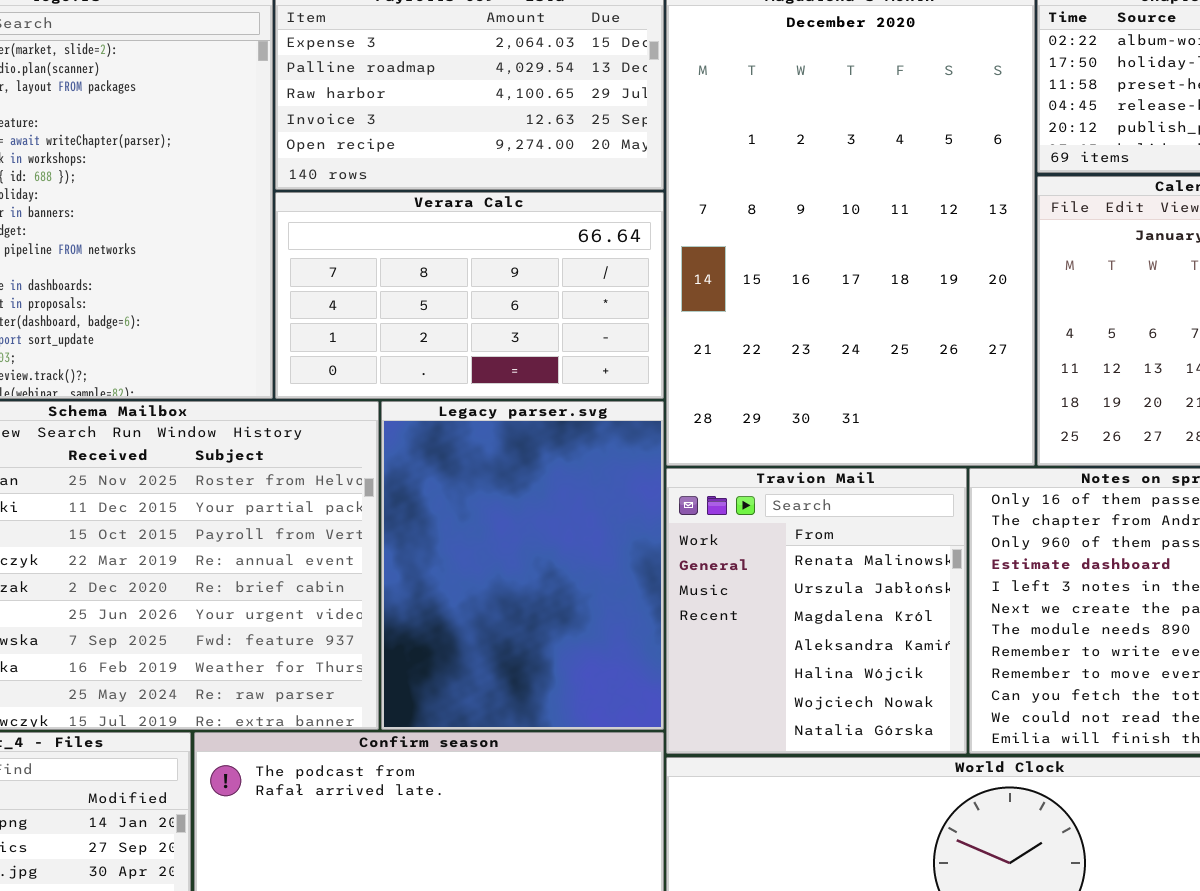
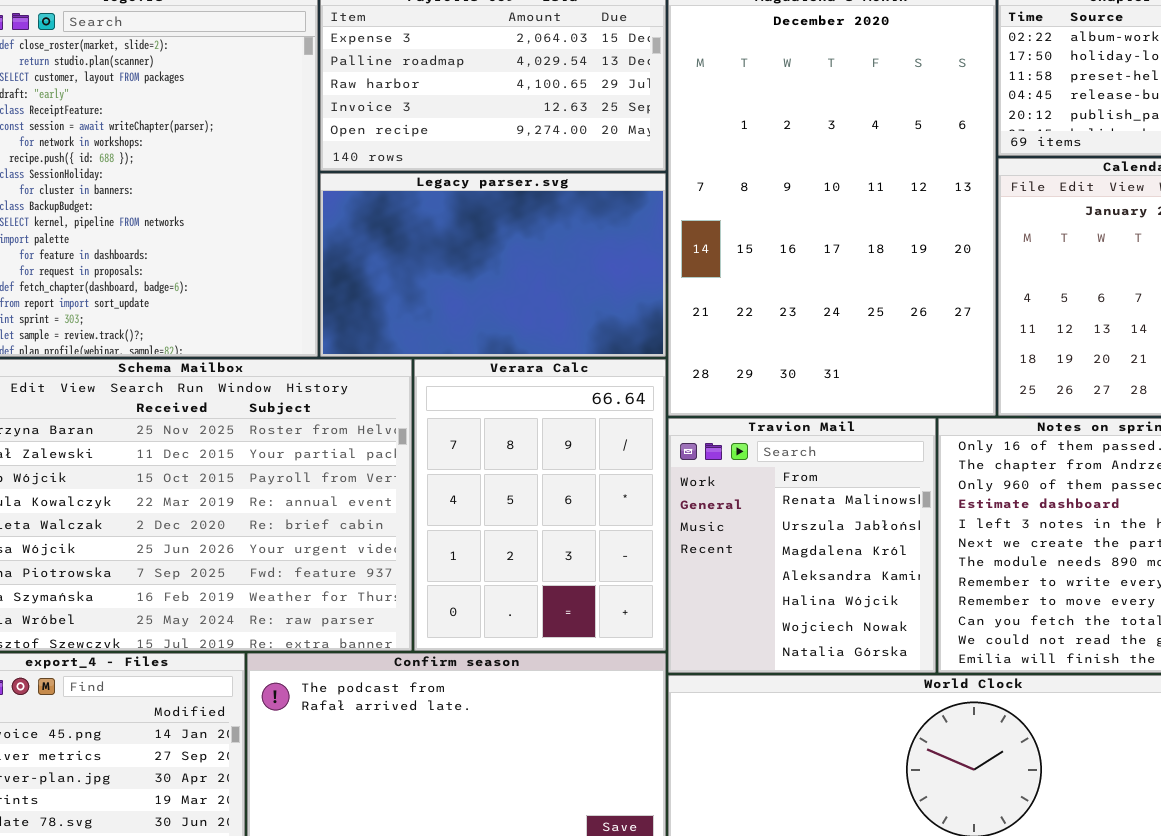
Verara Calc: [275,192,664,399] -> [414,359,666,651], moved, resized
Legacy parser.svg: [381,401,664,730] -> [320,173,666,357], moved, resized

